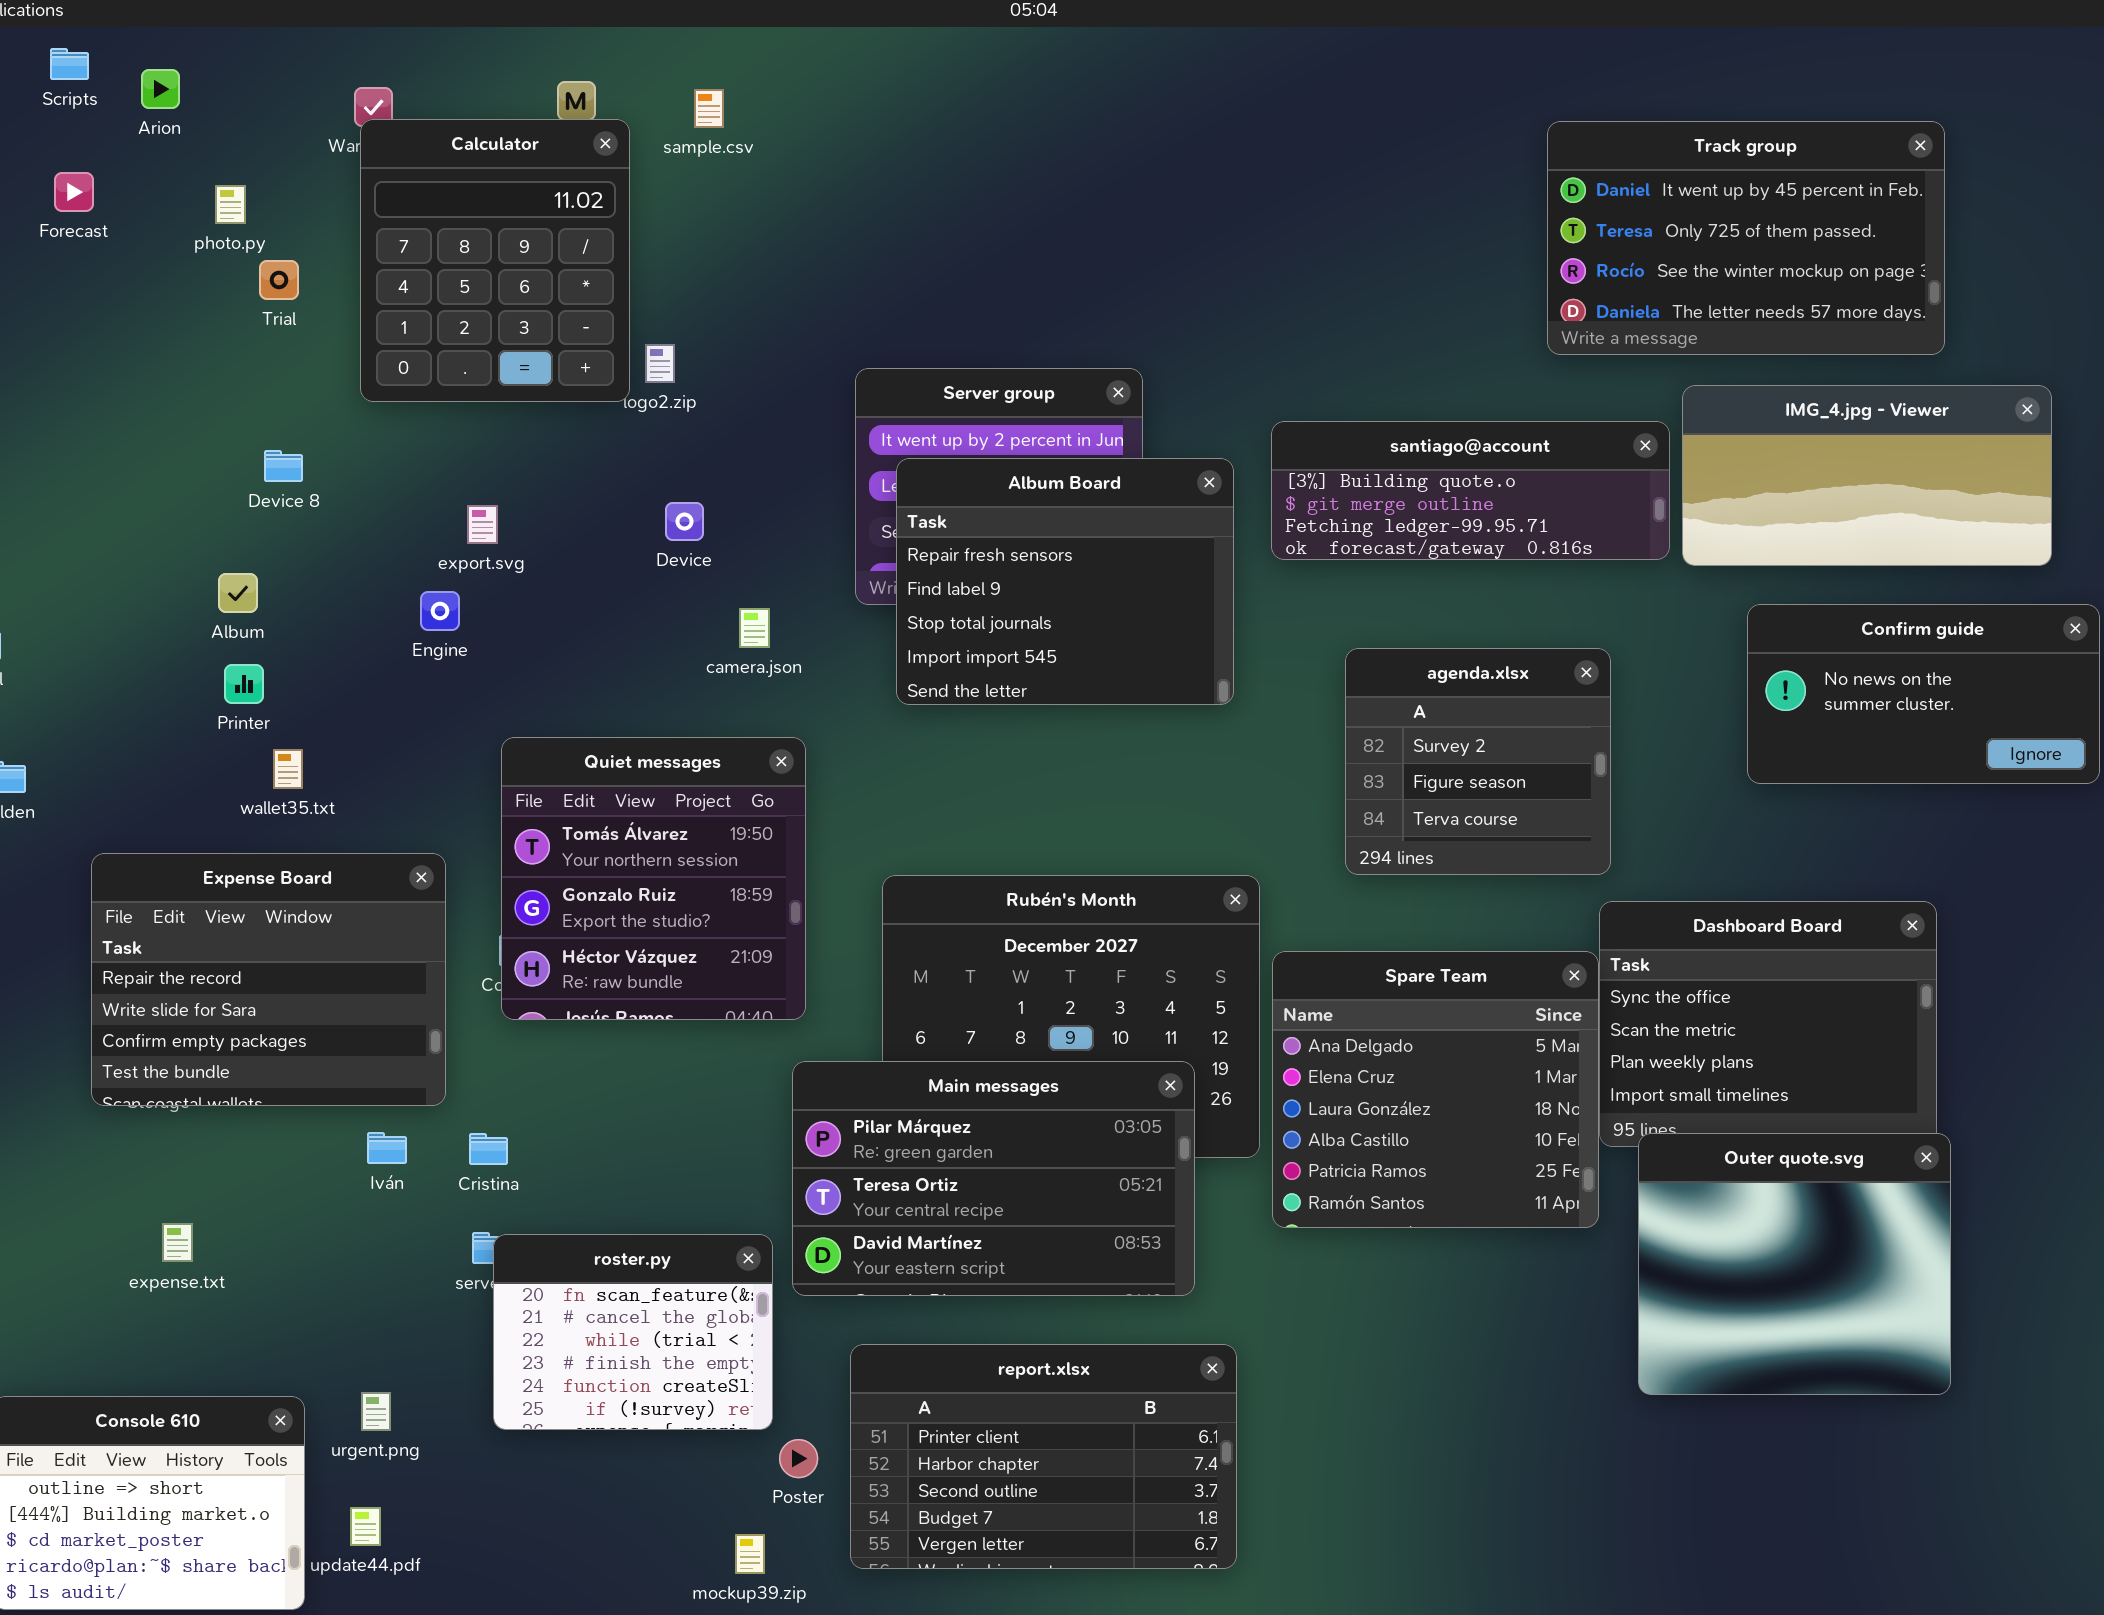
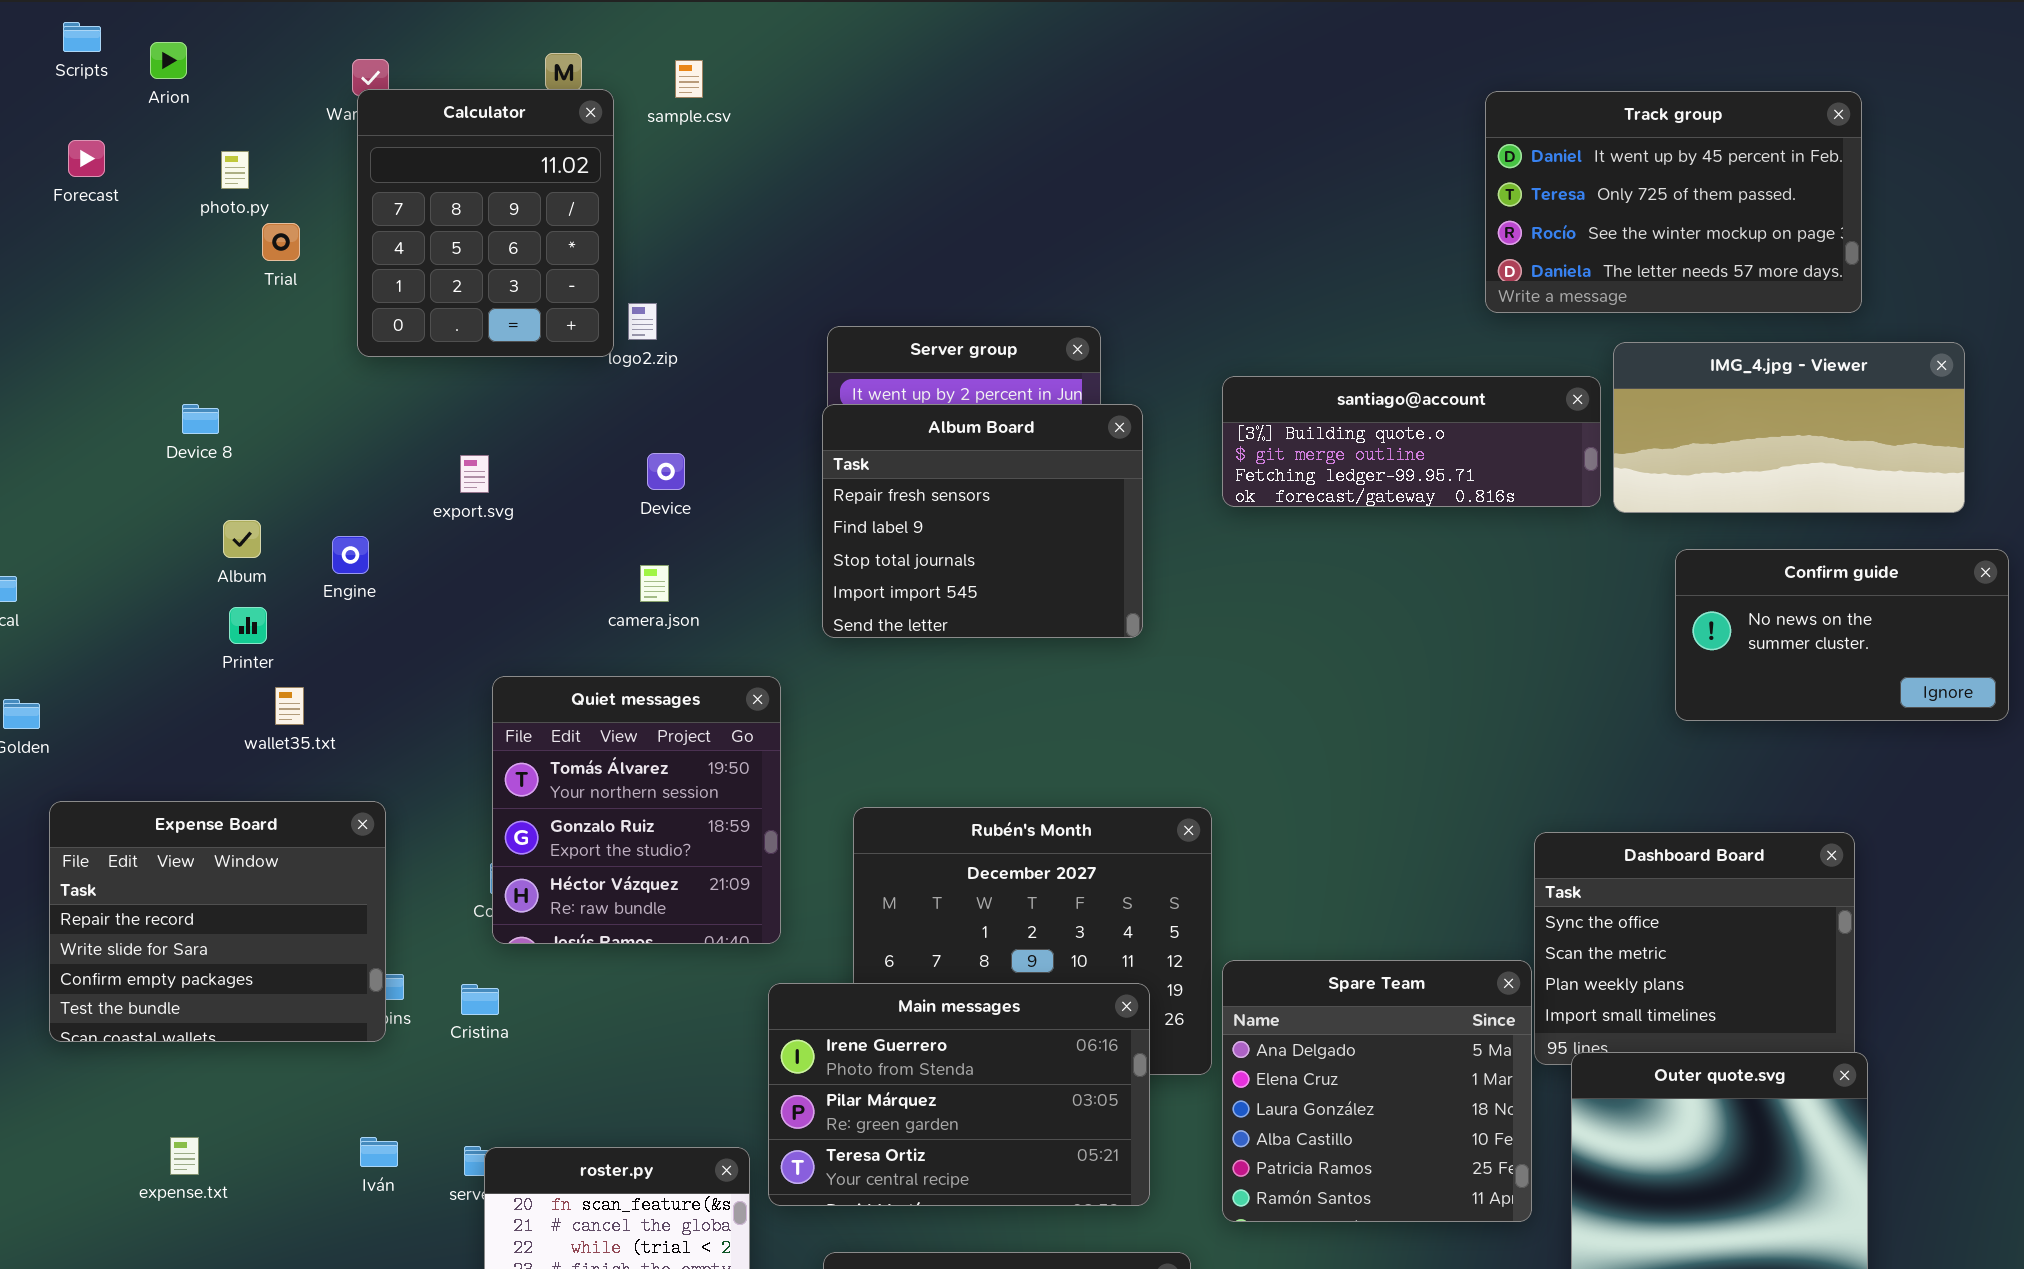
Device 8: [264,450,303,482] -> [182,404,219,434], moved
Album Board: [896,458,1234,705] -> [822,404,1143,638], moved
Engine: [420,591,460,631] -> [332,536,369,574], moved
camera.json: [739,608,770,648] -> [640,565,669,602], moved
agenda.xlsx: [1345,648,1611,875] -> none, closed
Expense Board: [91,853,446,1106] -> [49,801,386,1042], moved
Spare Team: [1272,951,1599,1228] -> [1222,960,1532,1222], moved
Main messages: [792,1061,1195,1296] -> [768,983,1150,1206], scrolled up 1 row
Iván: [367,1132,407,1164] -> [360,1137,398,1167], moved
Cristina: [469,1133,508,1165] -> [461,984,499,1015], moved

